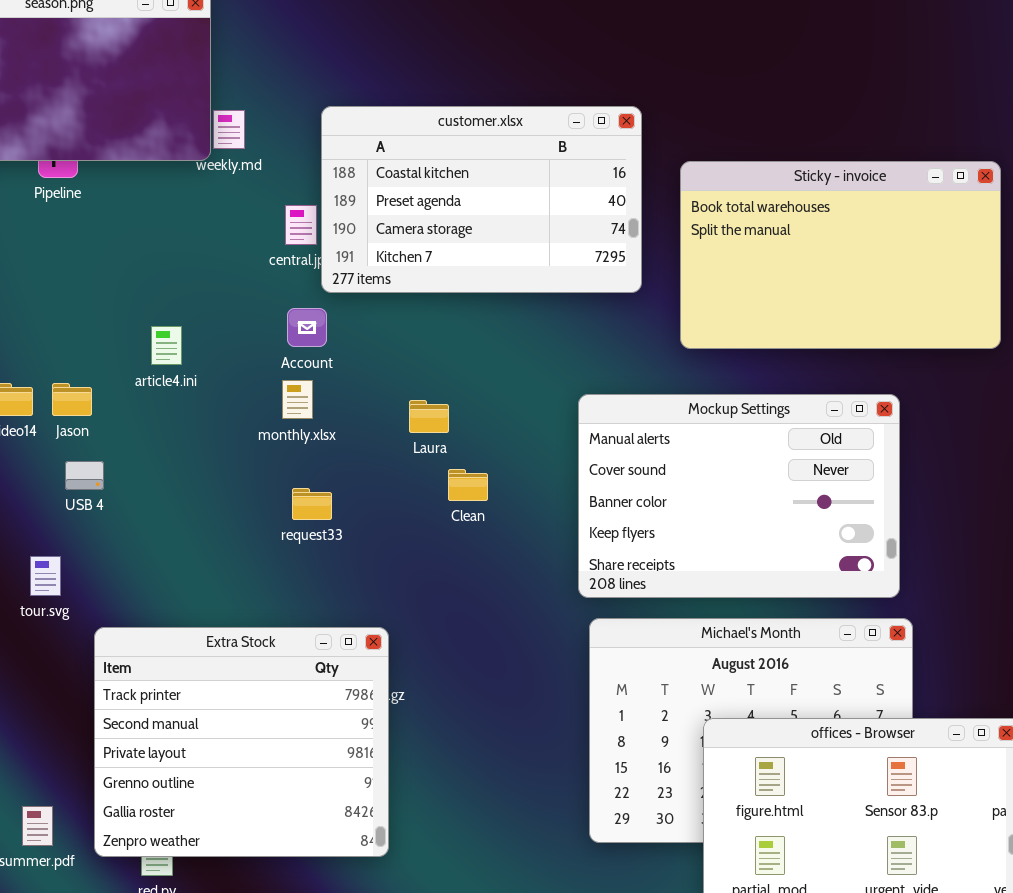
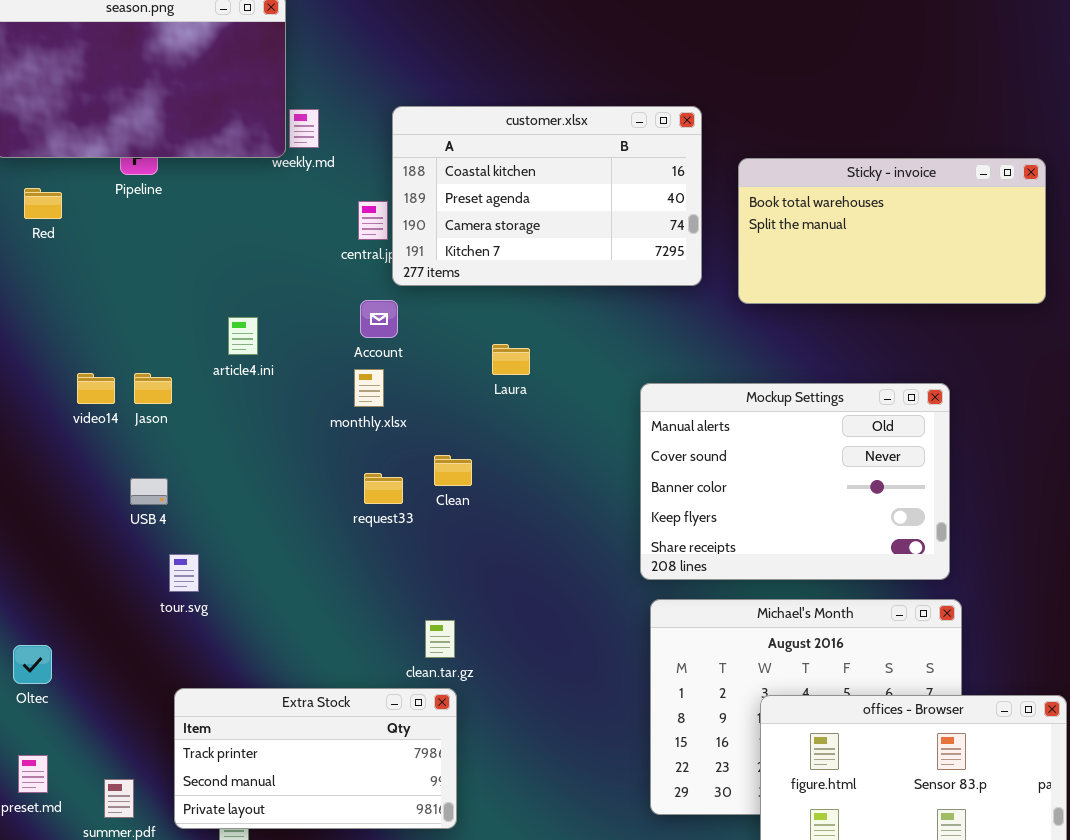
Sticky - invoice: [680,161,1001,349] -> [738,158,1046,304], resized
Laura: [409,400,449,433] -> [492,344,530,375], moved
USB 4: [65,461,104,490] -> [130,478,168,505], moved
Clean: [448,469,488,501] -> [434,455,472,486], moved
tour.svg: [30,556,61,596] -> [169,554,199,592], moved
Extra Stock: [94,627,389,857] -> [174,688,457,829], resized

